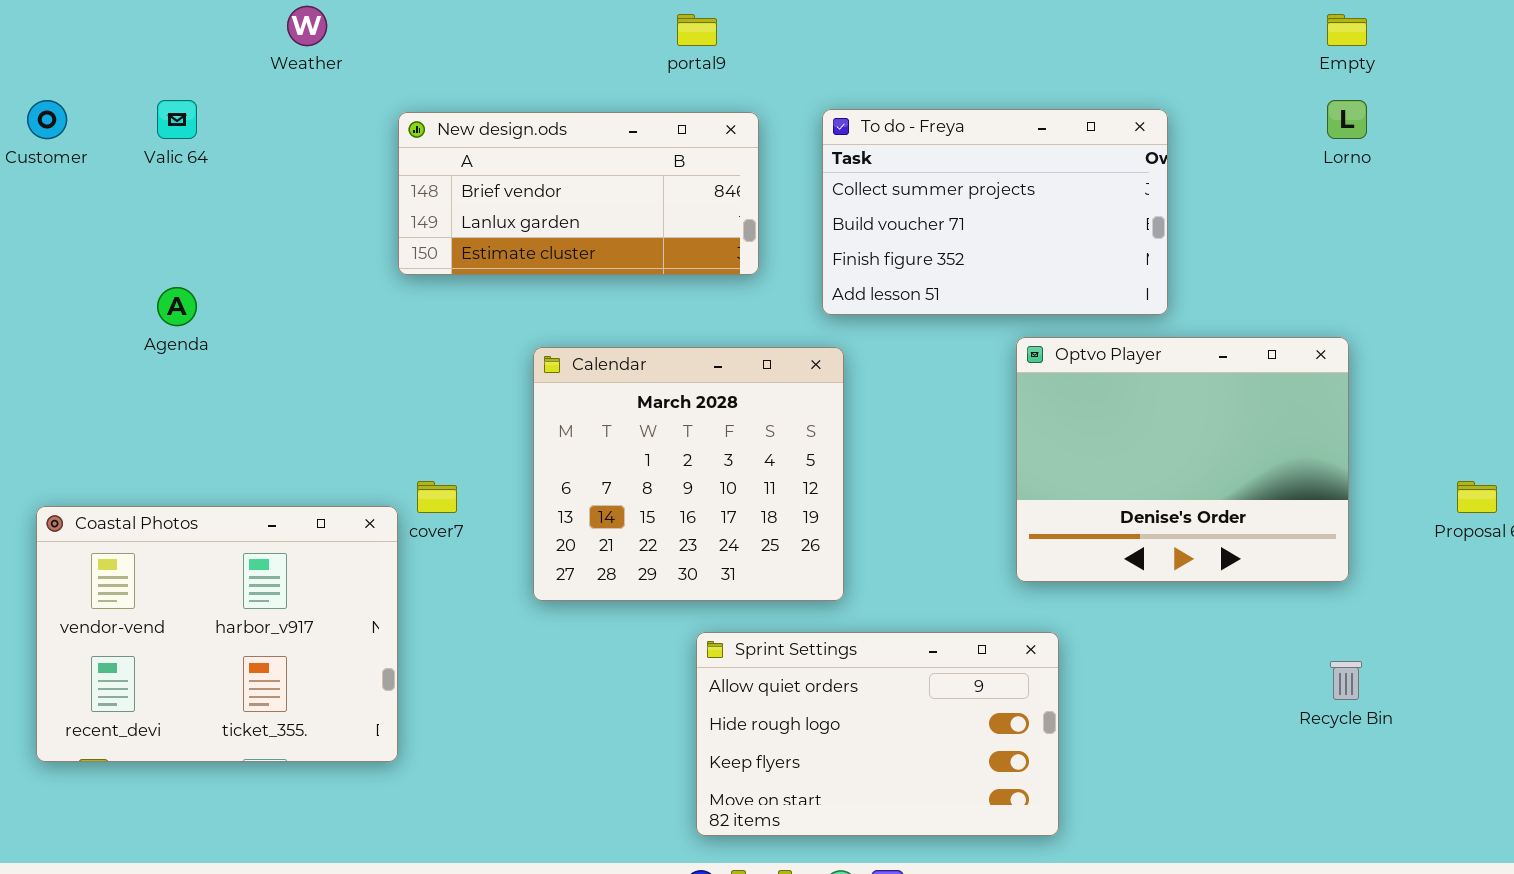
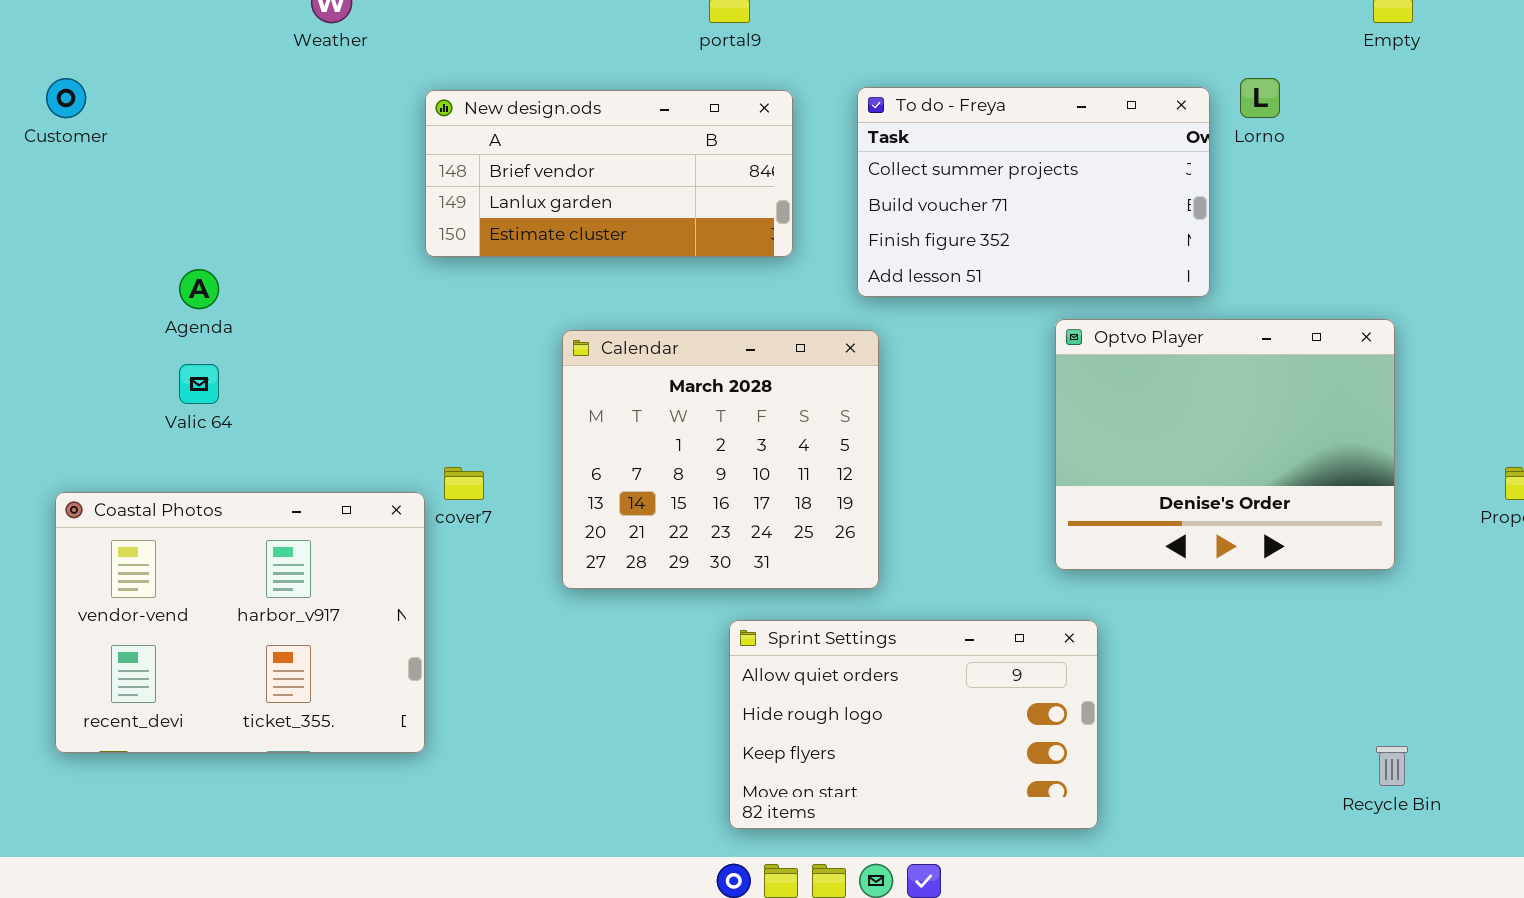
Valic 64: [157,100,197,139] -> [179,364,219,404], moved
Lorno: [1327,100,1367,139] -> [1240,78,1280,118], moved
Recycle Bin: [1330,661,1362,700] -> [1376,746,1408,786], moved

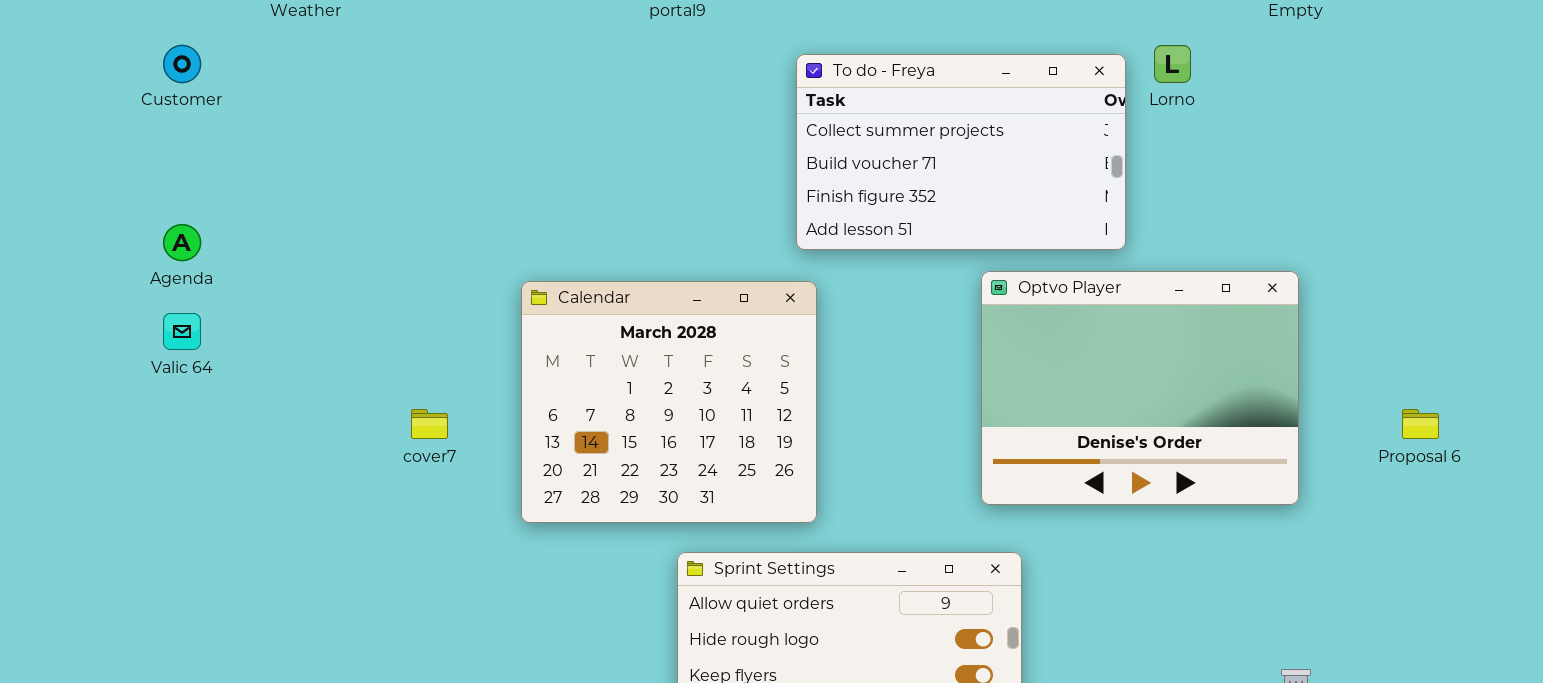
Customer: [46,78,86,118] -> [163,45,201,83], moved
New design.ods: [425,90,793,257] -> none, closed
Coastal Photos: [55,492,425,753] -> none, closed

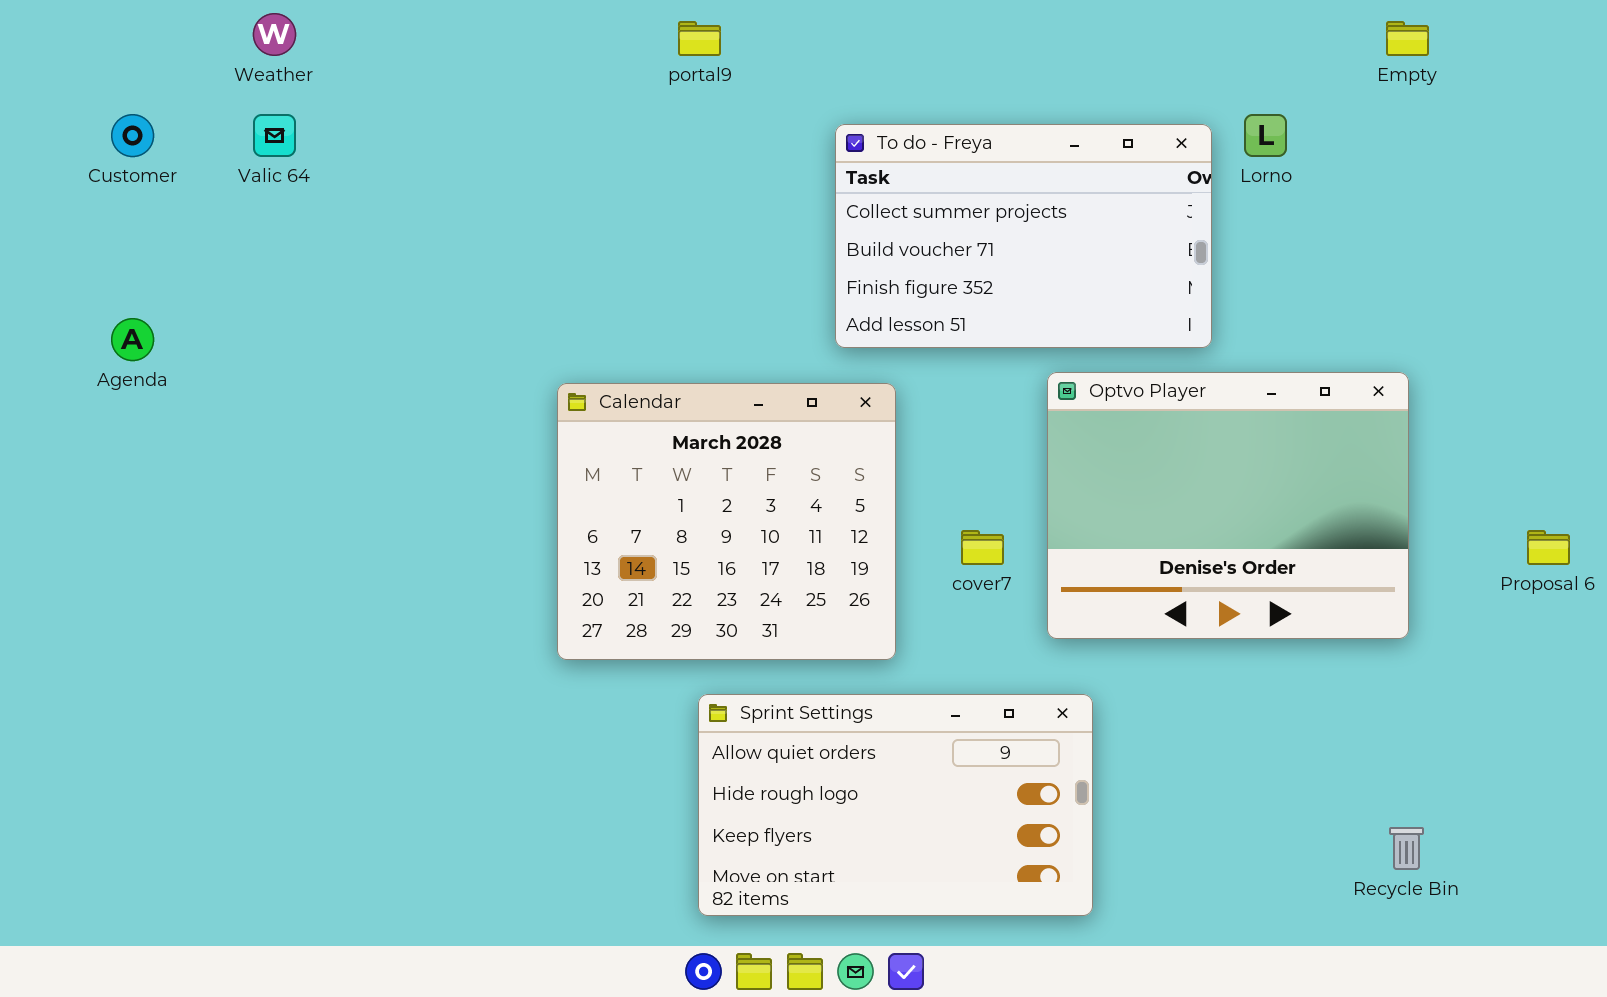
Calendar: [521,281,817,523] -> [557,383,896,660], moved
Valic 64: [163,313,201,350] -> [253,114,296,157], moved
cover7: [411,409,448,439] -> [961,530,1004,565], moved

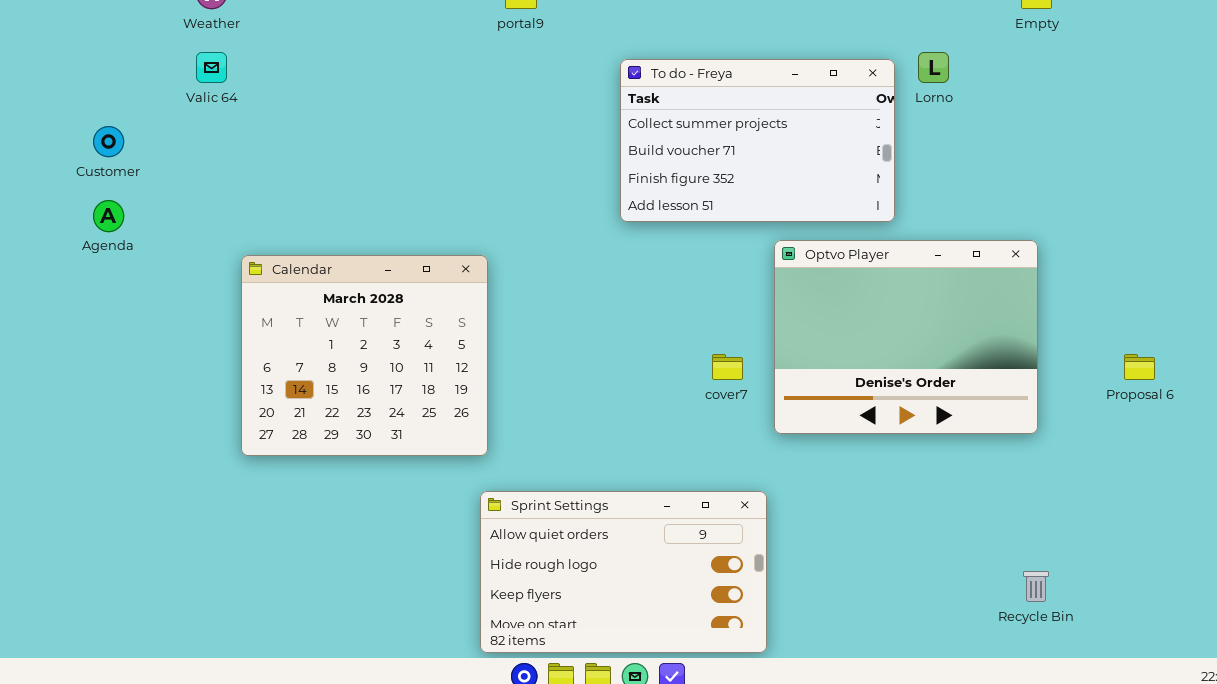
Customer: [111,114,154,157] -> [93,126,124,157], moved
Calendar: [557,383,896,660] -> [241,255,488,456], moved
Sprint Settings: [698,694,1093,916] -> [480,491,767,653], moved

